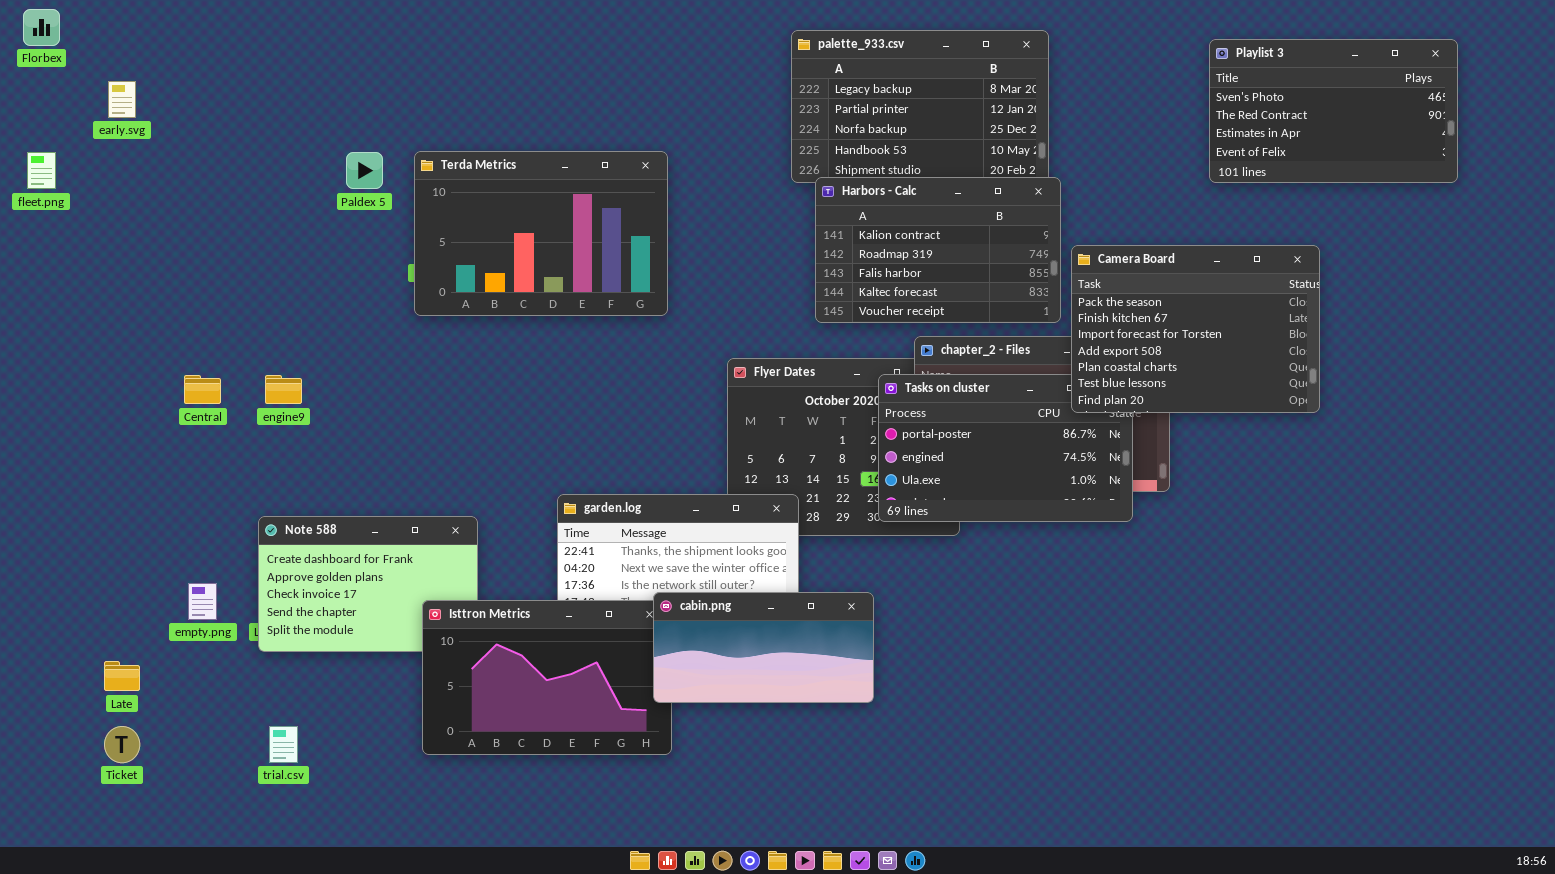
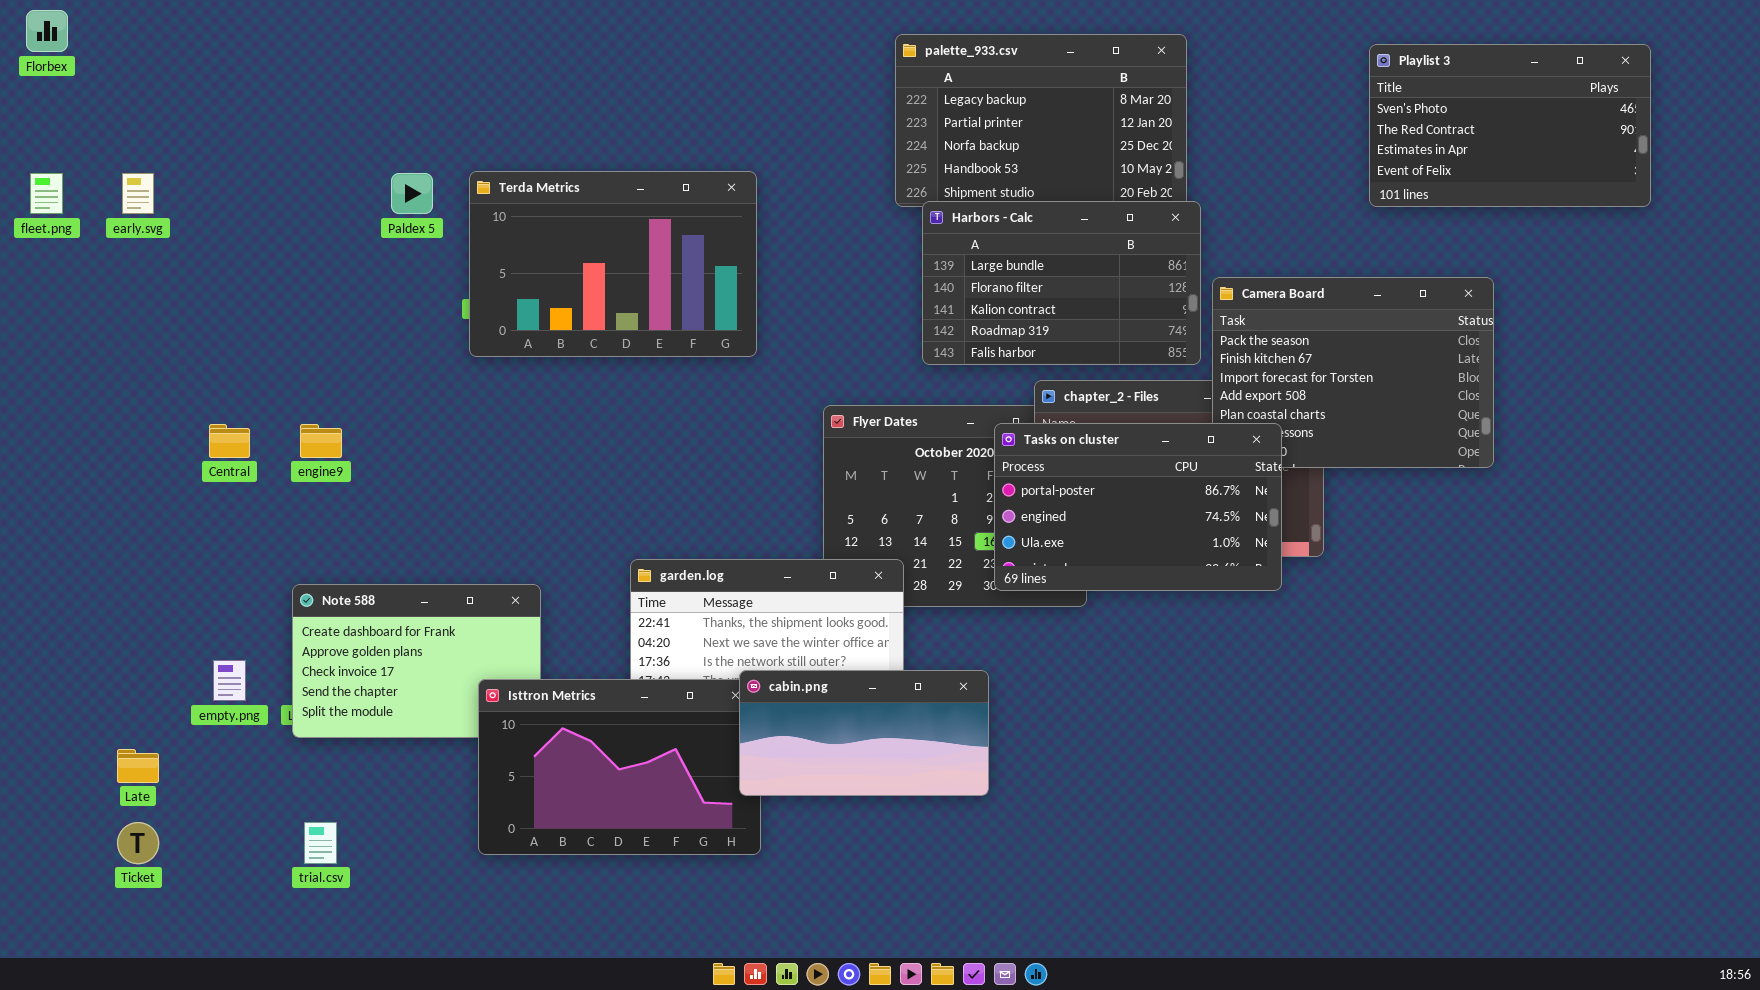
early.svg: [108,81,136,118] -> [122,173,154,214], moved
Harbors - Calc: [815,177,1061,323] -> [922,201,1201,365], scrolled up 2 rows
Tasks on cluster: [878,374,1133,522] -> [994,423,1282,591], raised

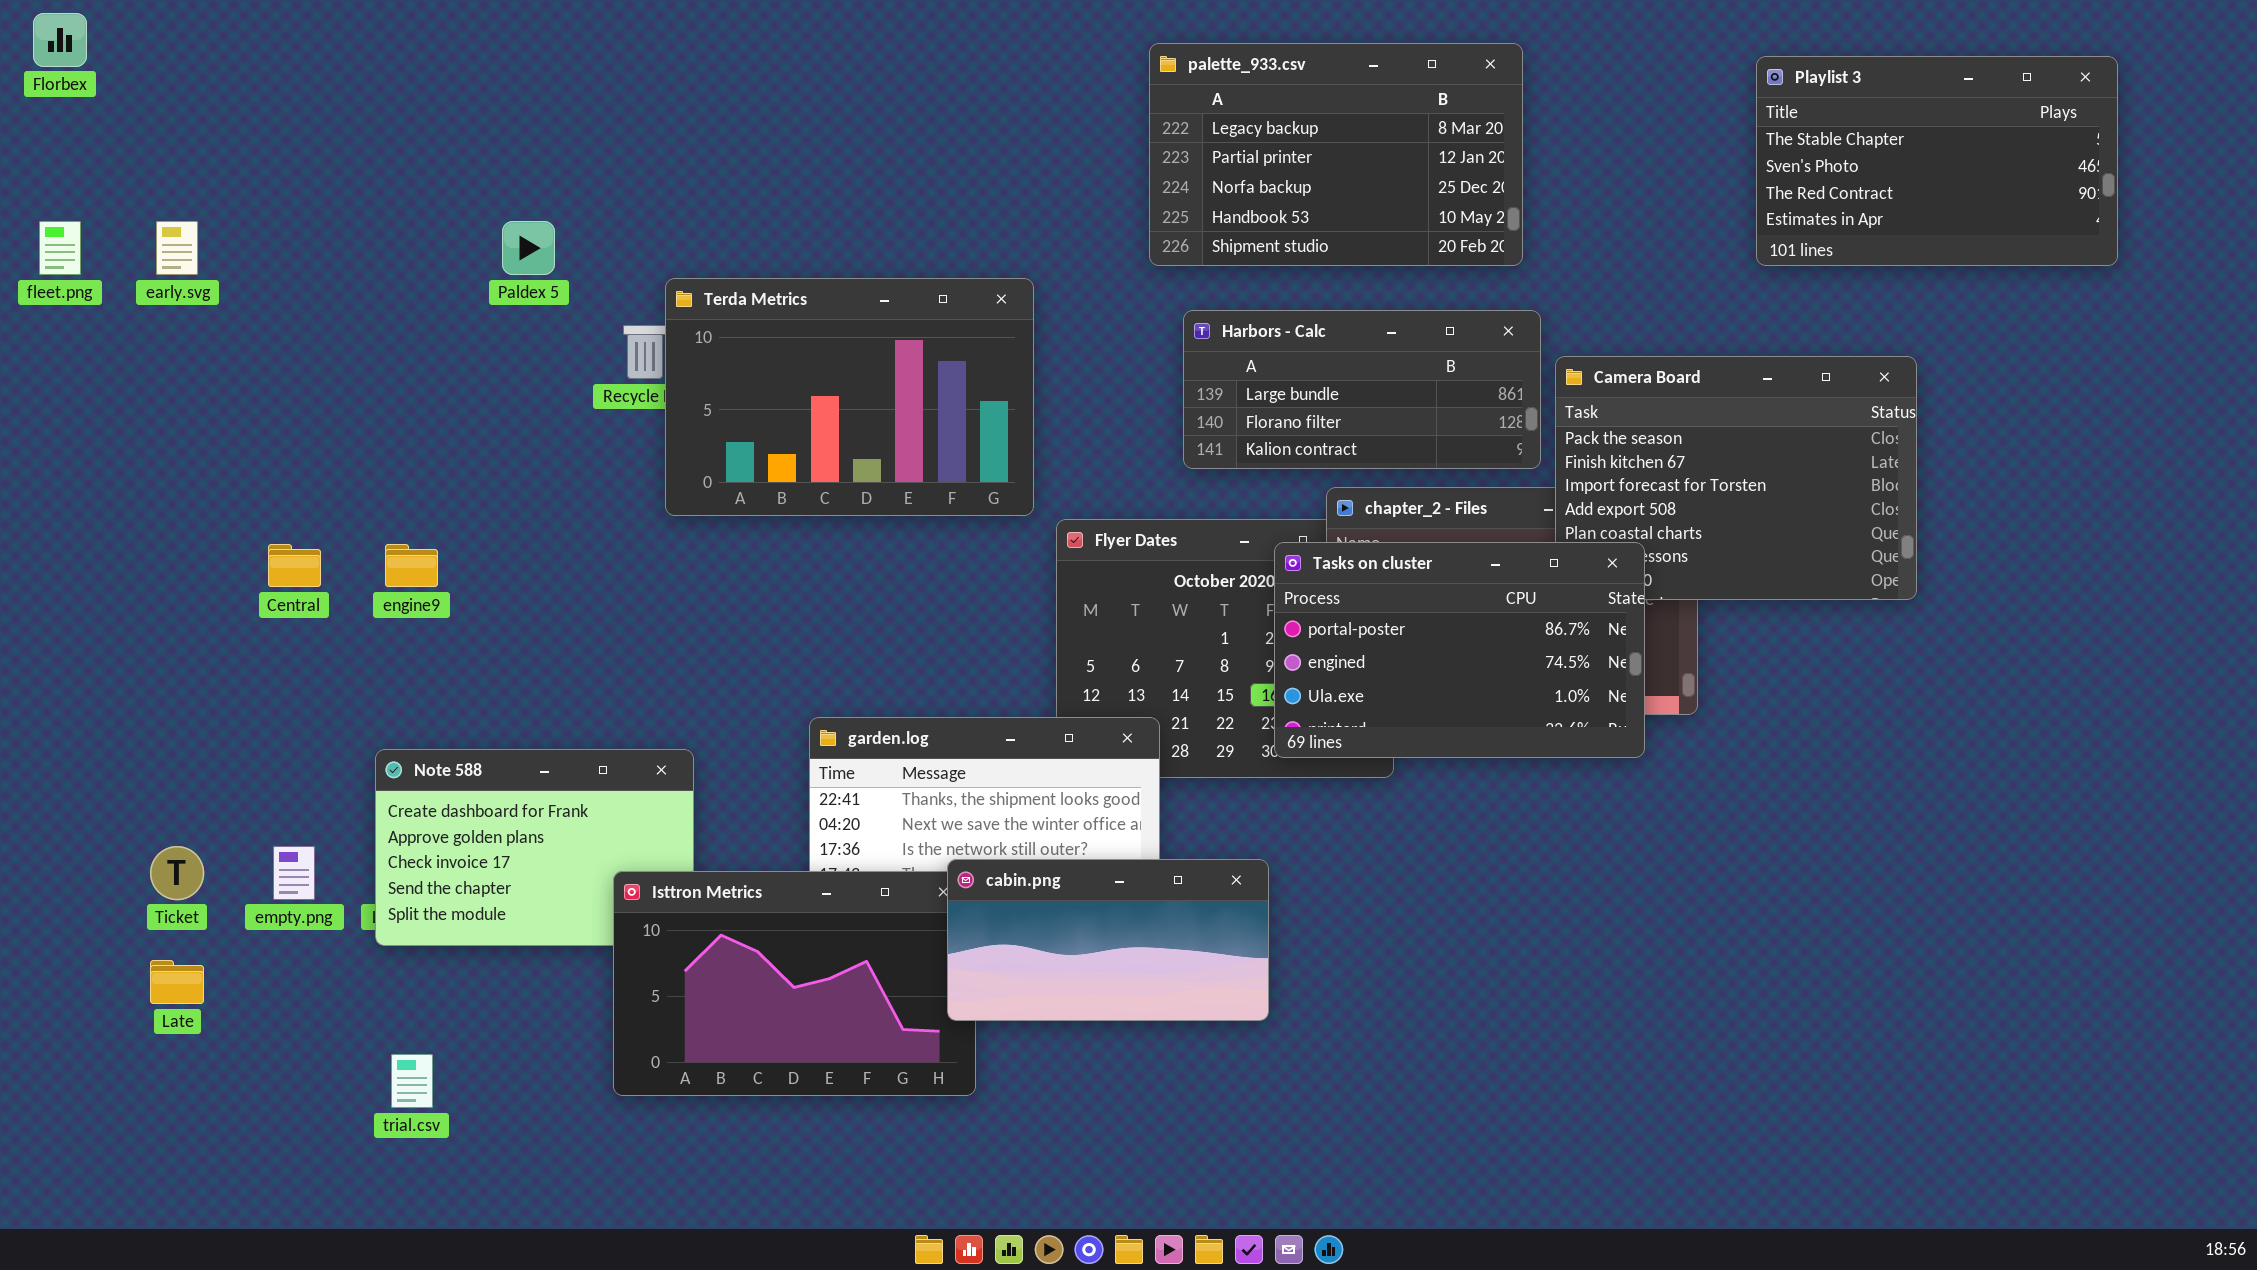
Playlist 3: [1369,44,1651,207] -> [1756,56,2118,266], scrolled up 1 row
Terda Metrics: [469,171,757,357] -> [665,278,1034,516], moved
Harbors - Calc: [922,201,1201,365] -> [1183,310,1541,469], resized
Ticket: [117,822,159,864] -> [150,846,204,900], moved

